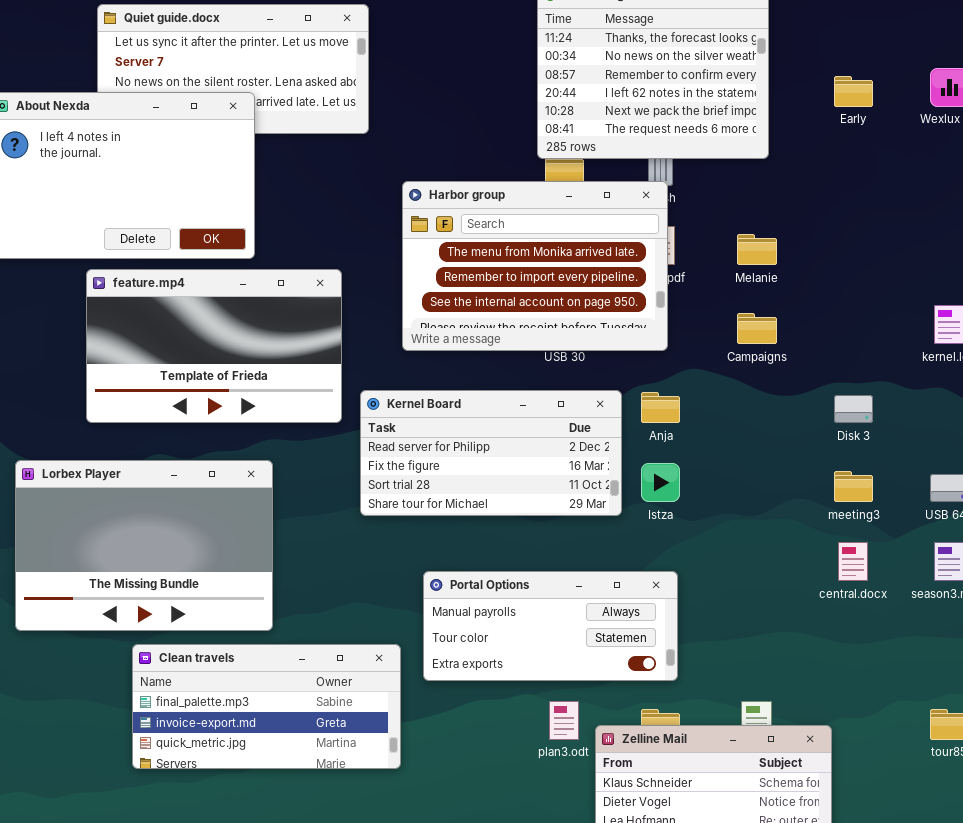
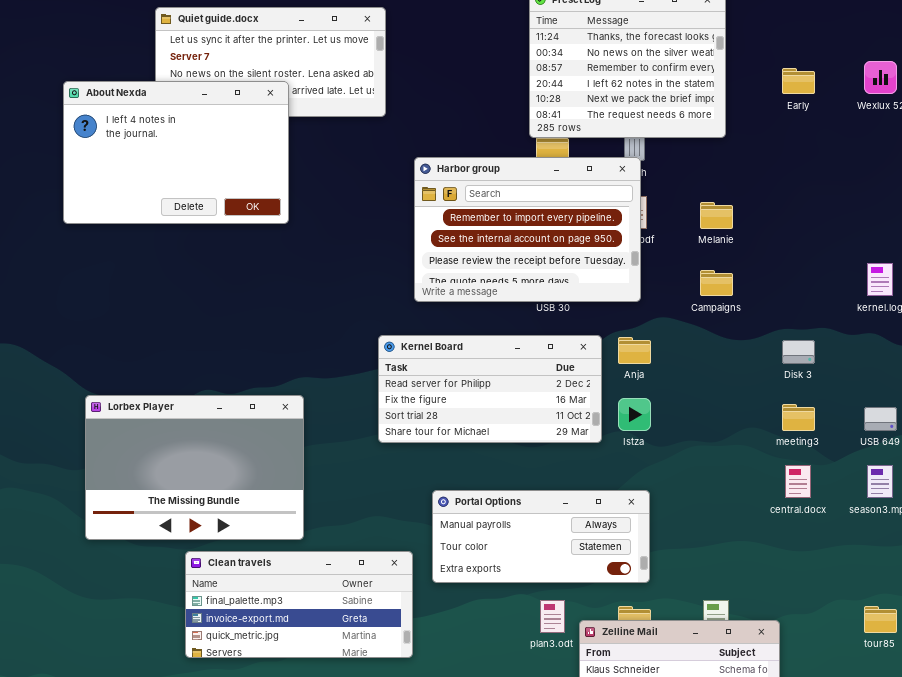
Harbor group: [402,181,668,351] -> [414,157,641,302], scrolled down 1 row
feature.mp4: [86,269,342,423] -> none, closed

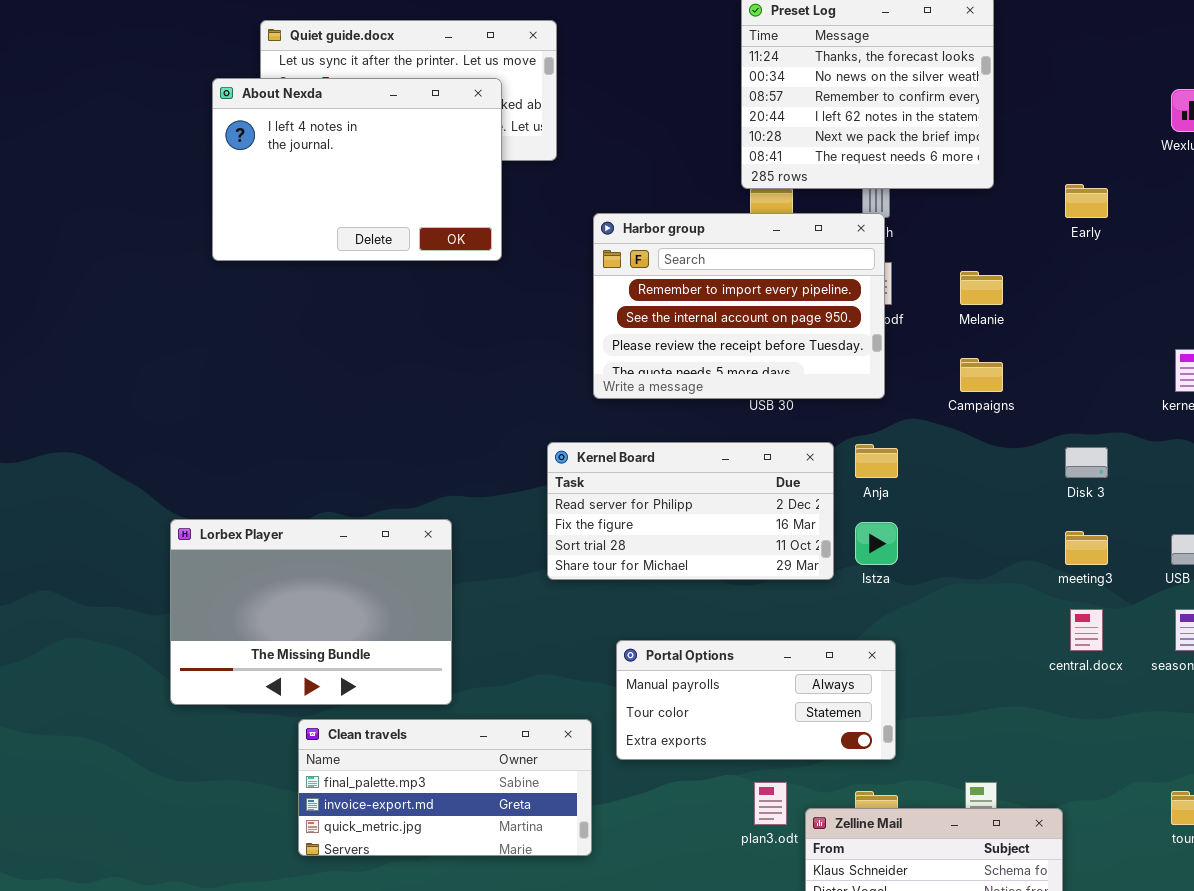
Early: [782,68,815,94] -> [1065,184,1108,218], moved
About Nexda: [63,81,289,224] -> [212,78,502,261], moved

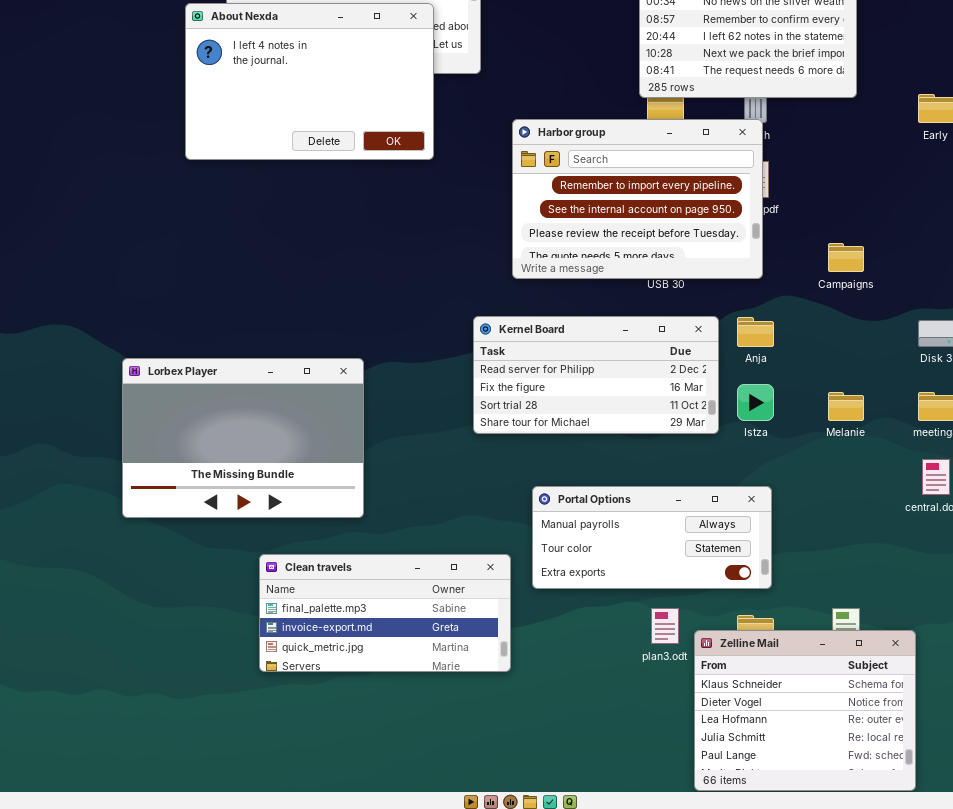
Melanie: [960,271,1003,305] -> [828,392,864,421], moved
Lorbex Player: [170,519,452,705] -> [122,358,364,518], moved

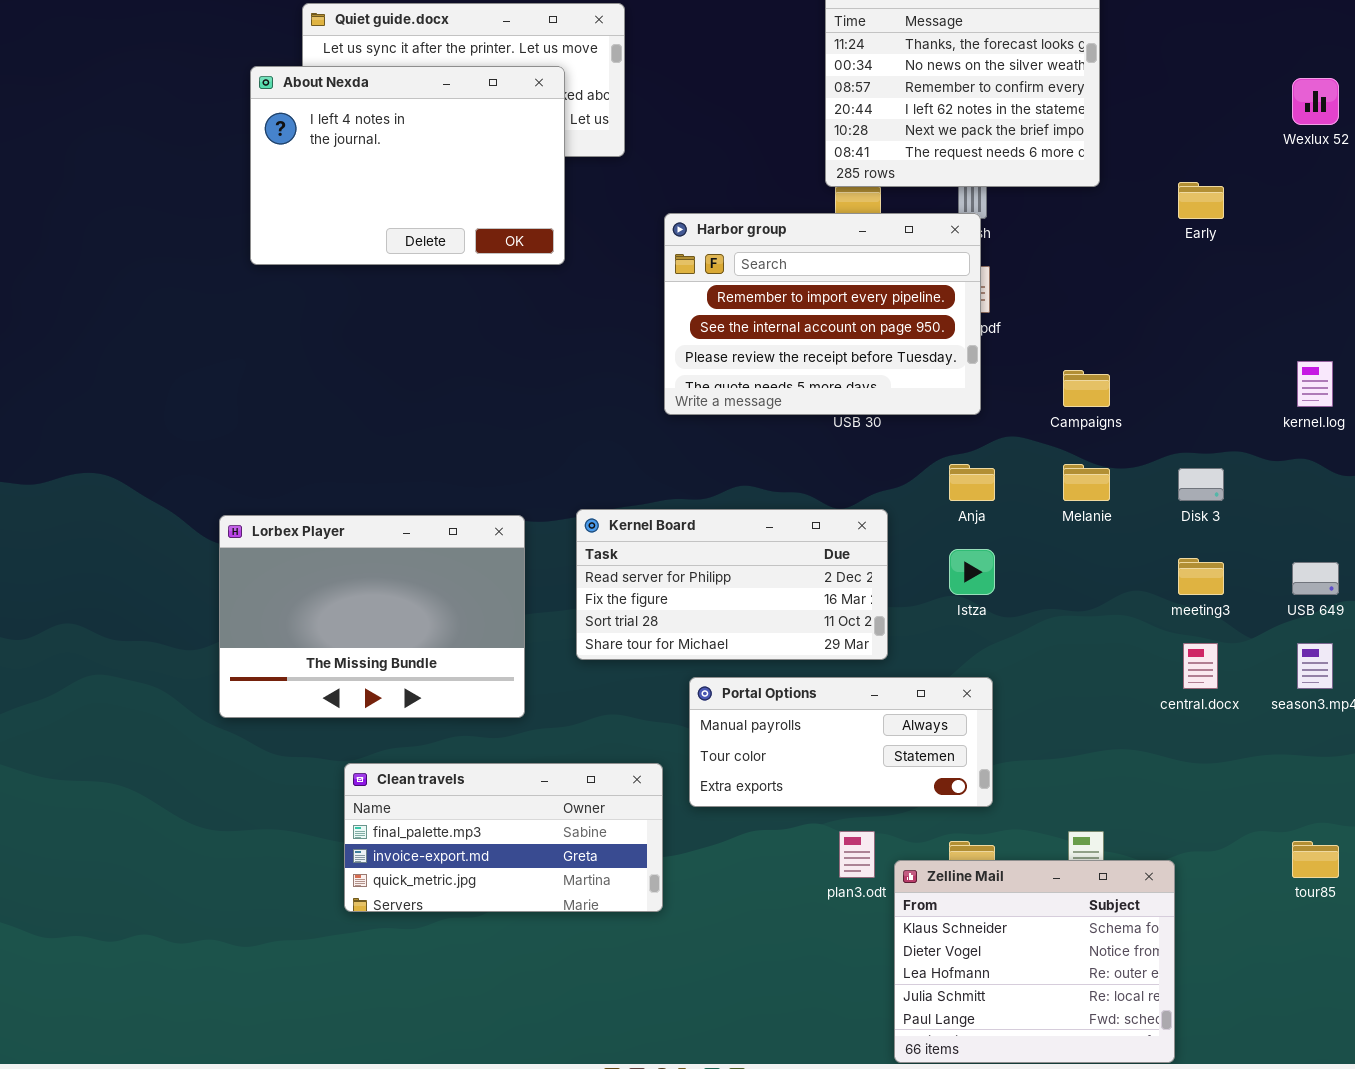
Kernel Board: [473,316,719,434] -> [576,509,888,660], moved
Lorbex Player: [122,358,364,518] -> [219,515,525,718], moved
Melanie: [828,392,864,421] -> [1063,464,1110,501], moved

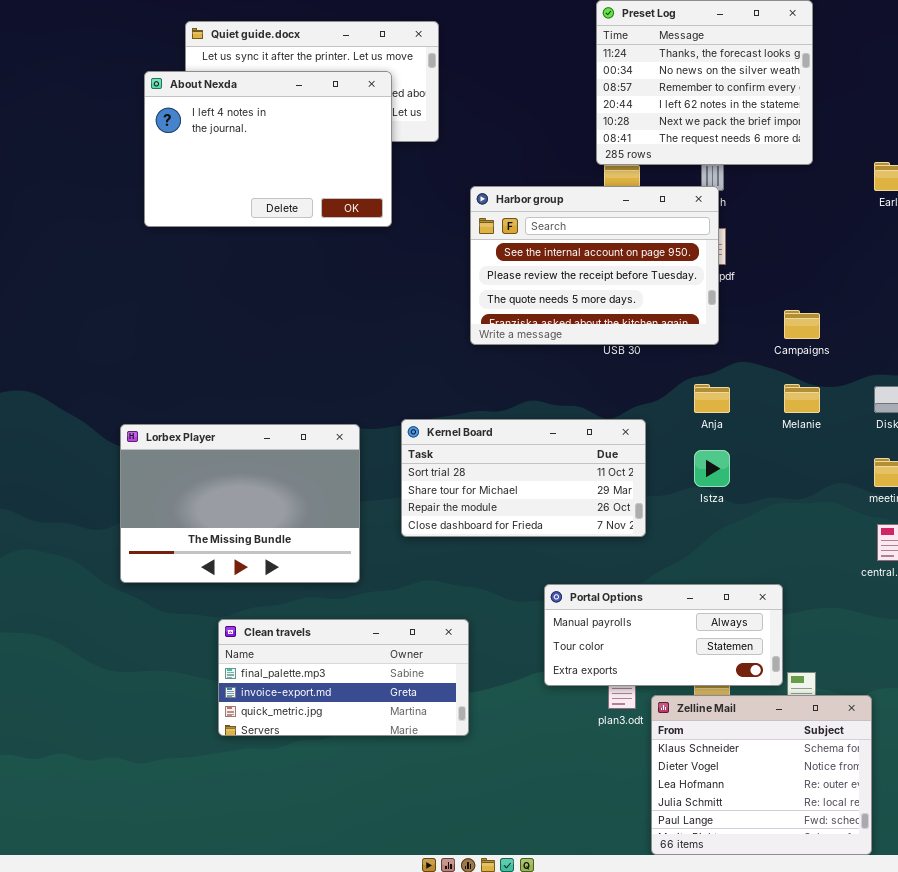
Harbor group: [664,213,981,415] -> [470,186,719,345], scrolled down 1 row
Kernel Board: [576,509,888,660] -> [401,419,646,537], scrolled down 2 rows
Portal Options: [689,677,993,807] -> [544,584,783,686], moved

